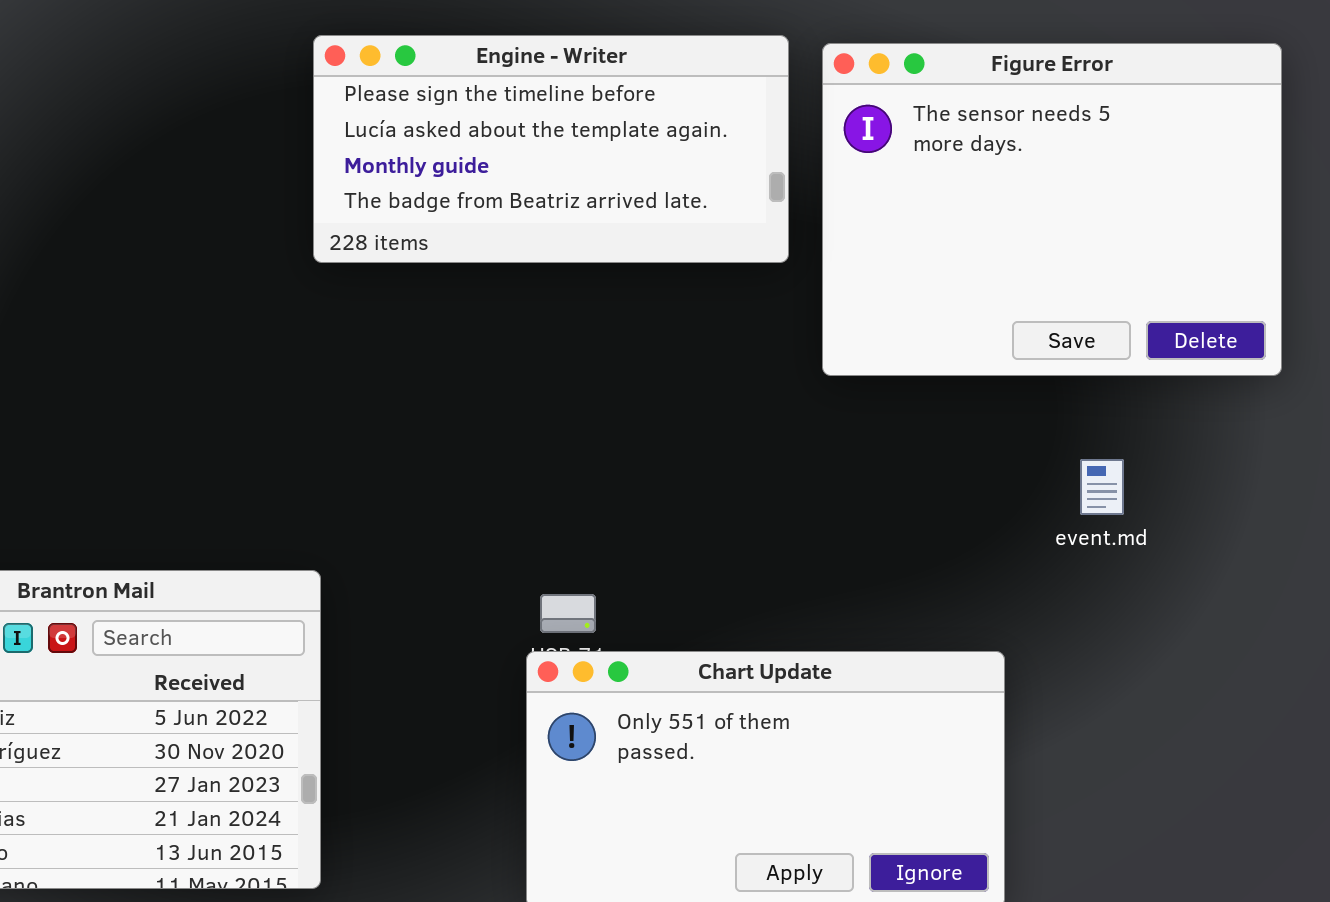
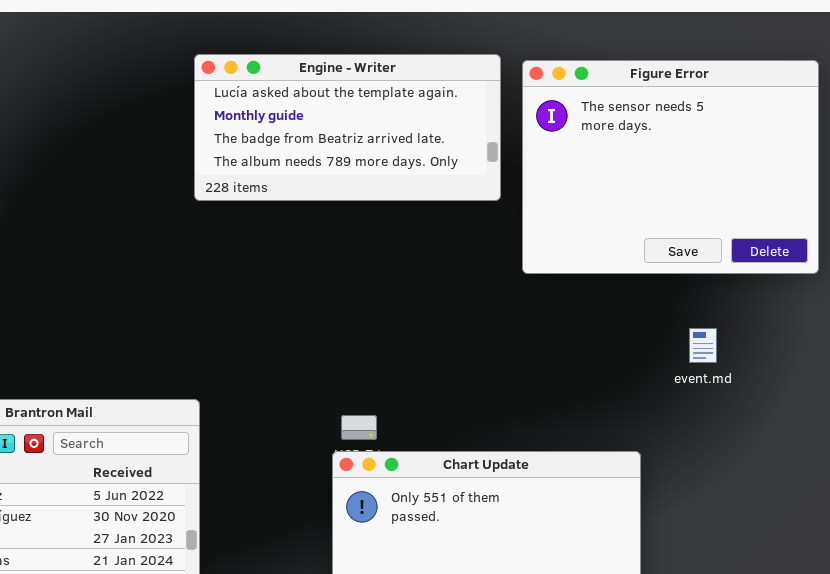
Engine - Writer: [313,35,789,263] -> [194,54,501,201], scrolled down 1 row

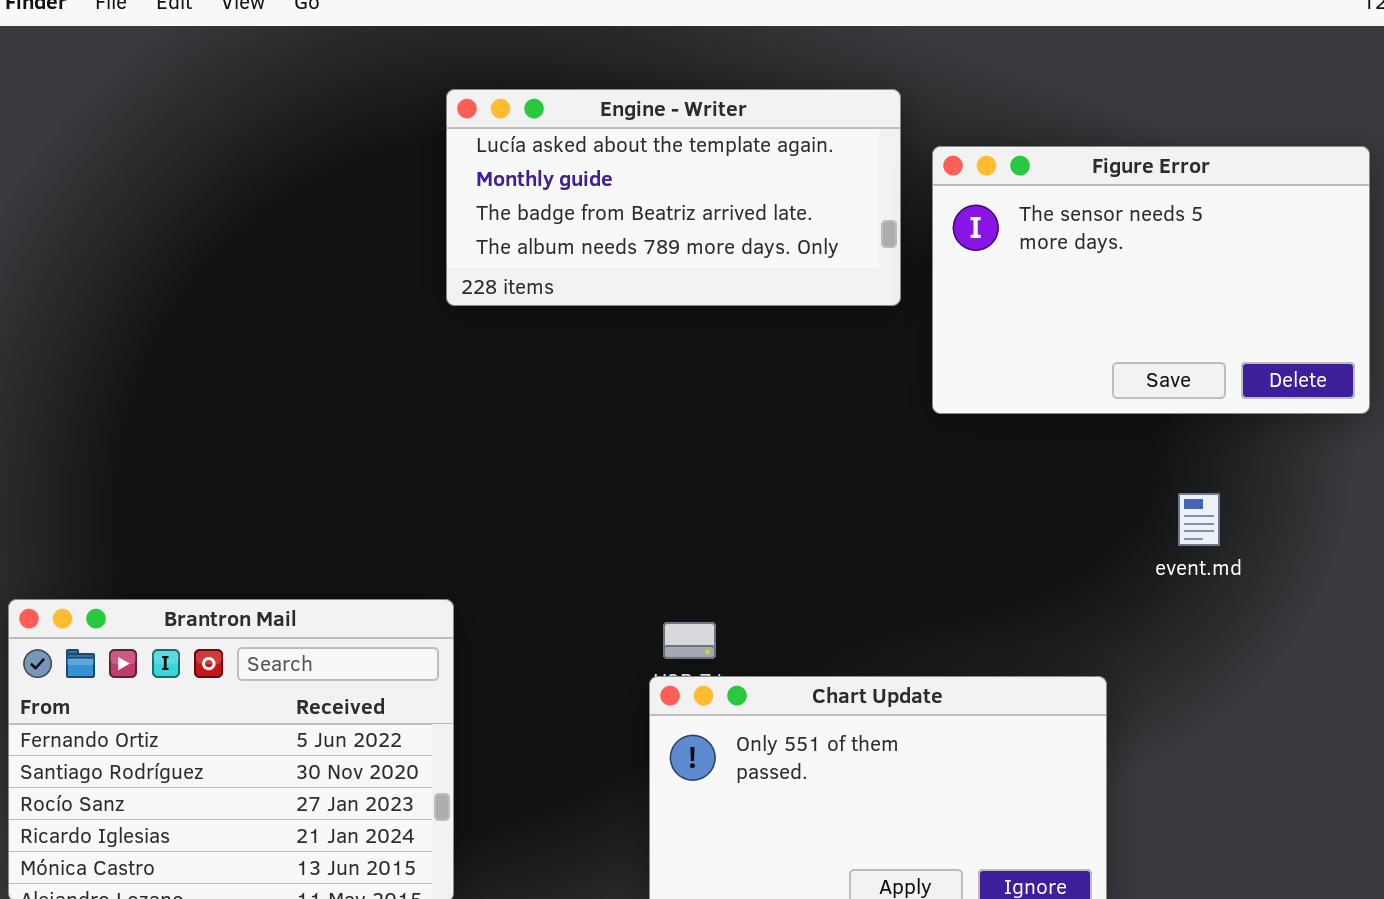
Figure Error: [522,60,819,274] -> [932,146,1370,414], resized

